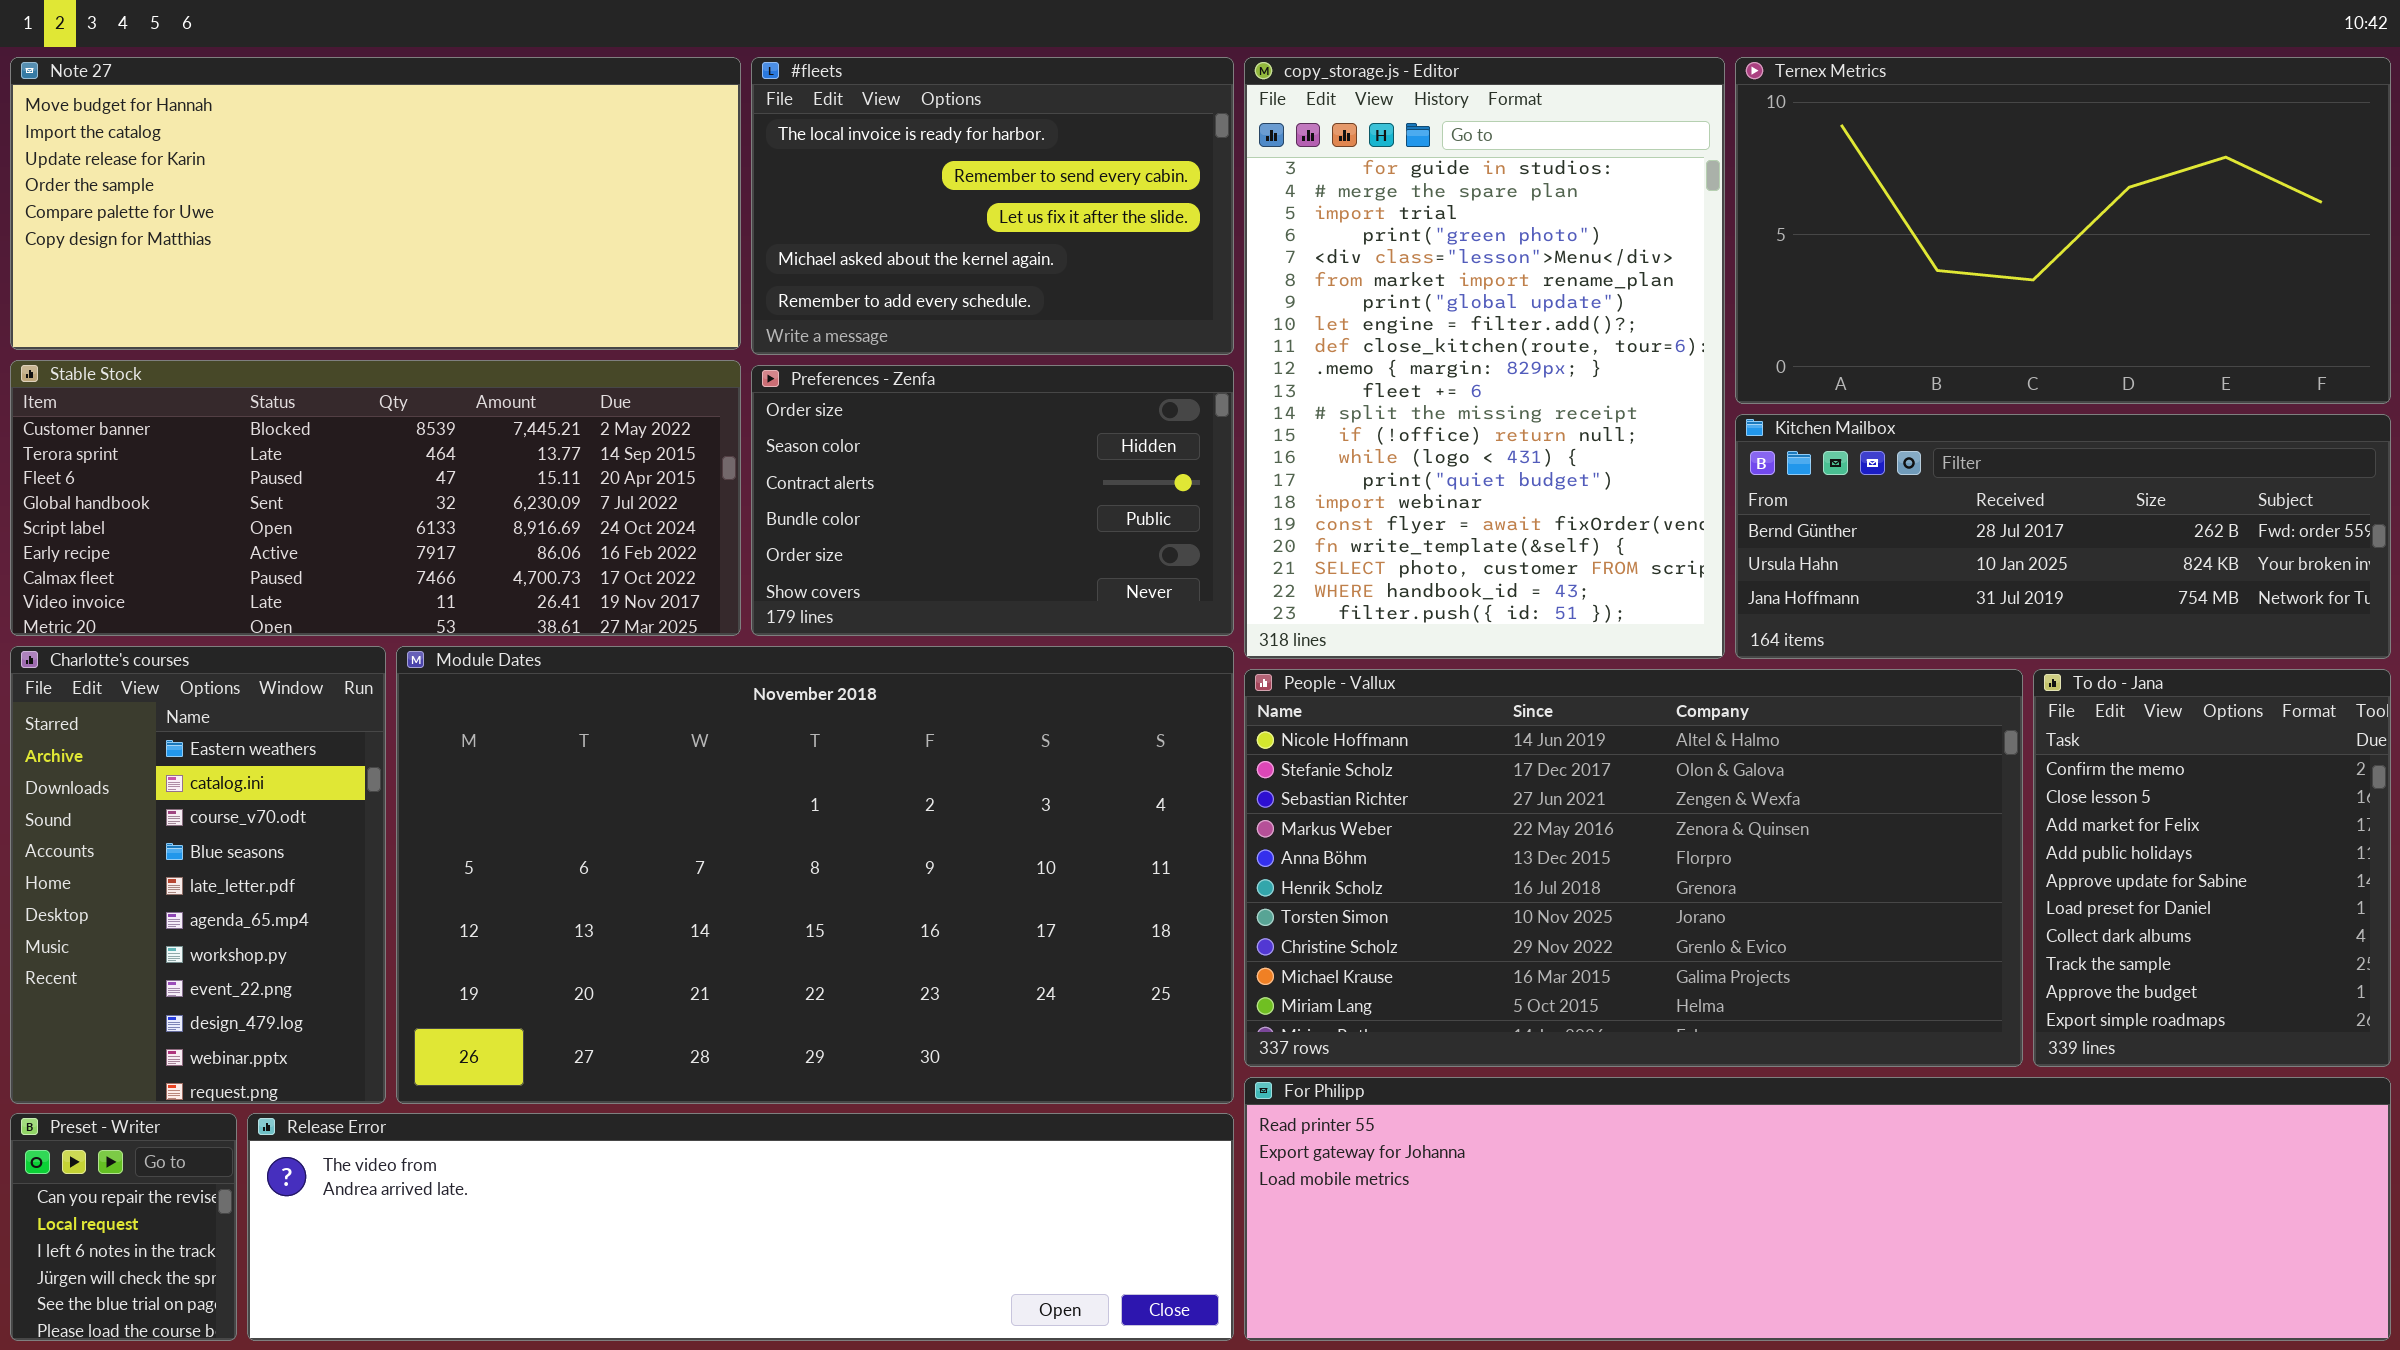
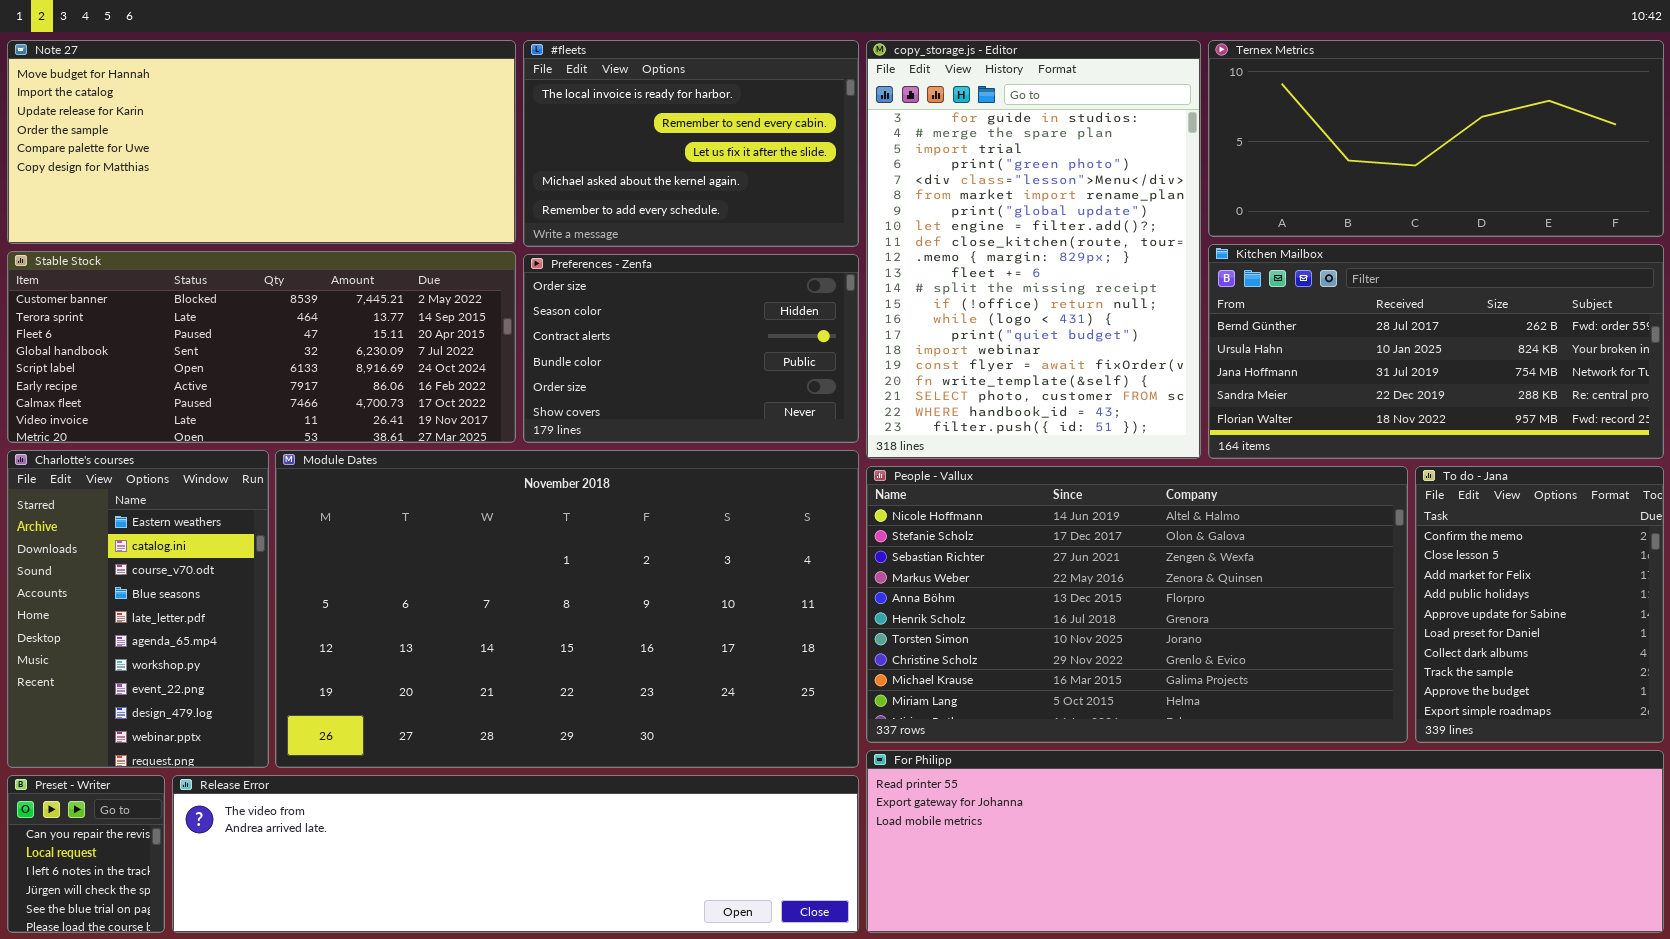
Ternex Metrics: [1735,57,2391,404] -> [1208,40,1664,237], resized
Kitchen Mailbox: [1735,414,2391,659] -> [1208,244,1664,459], resized

